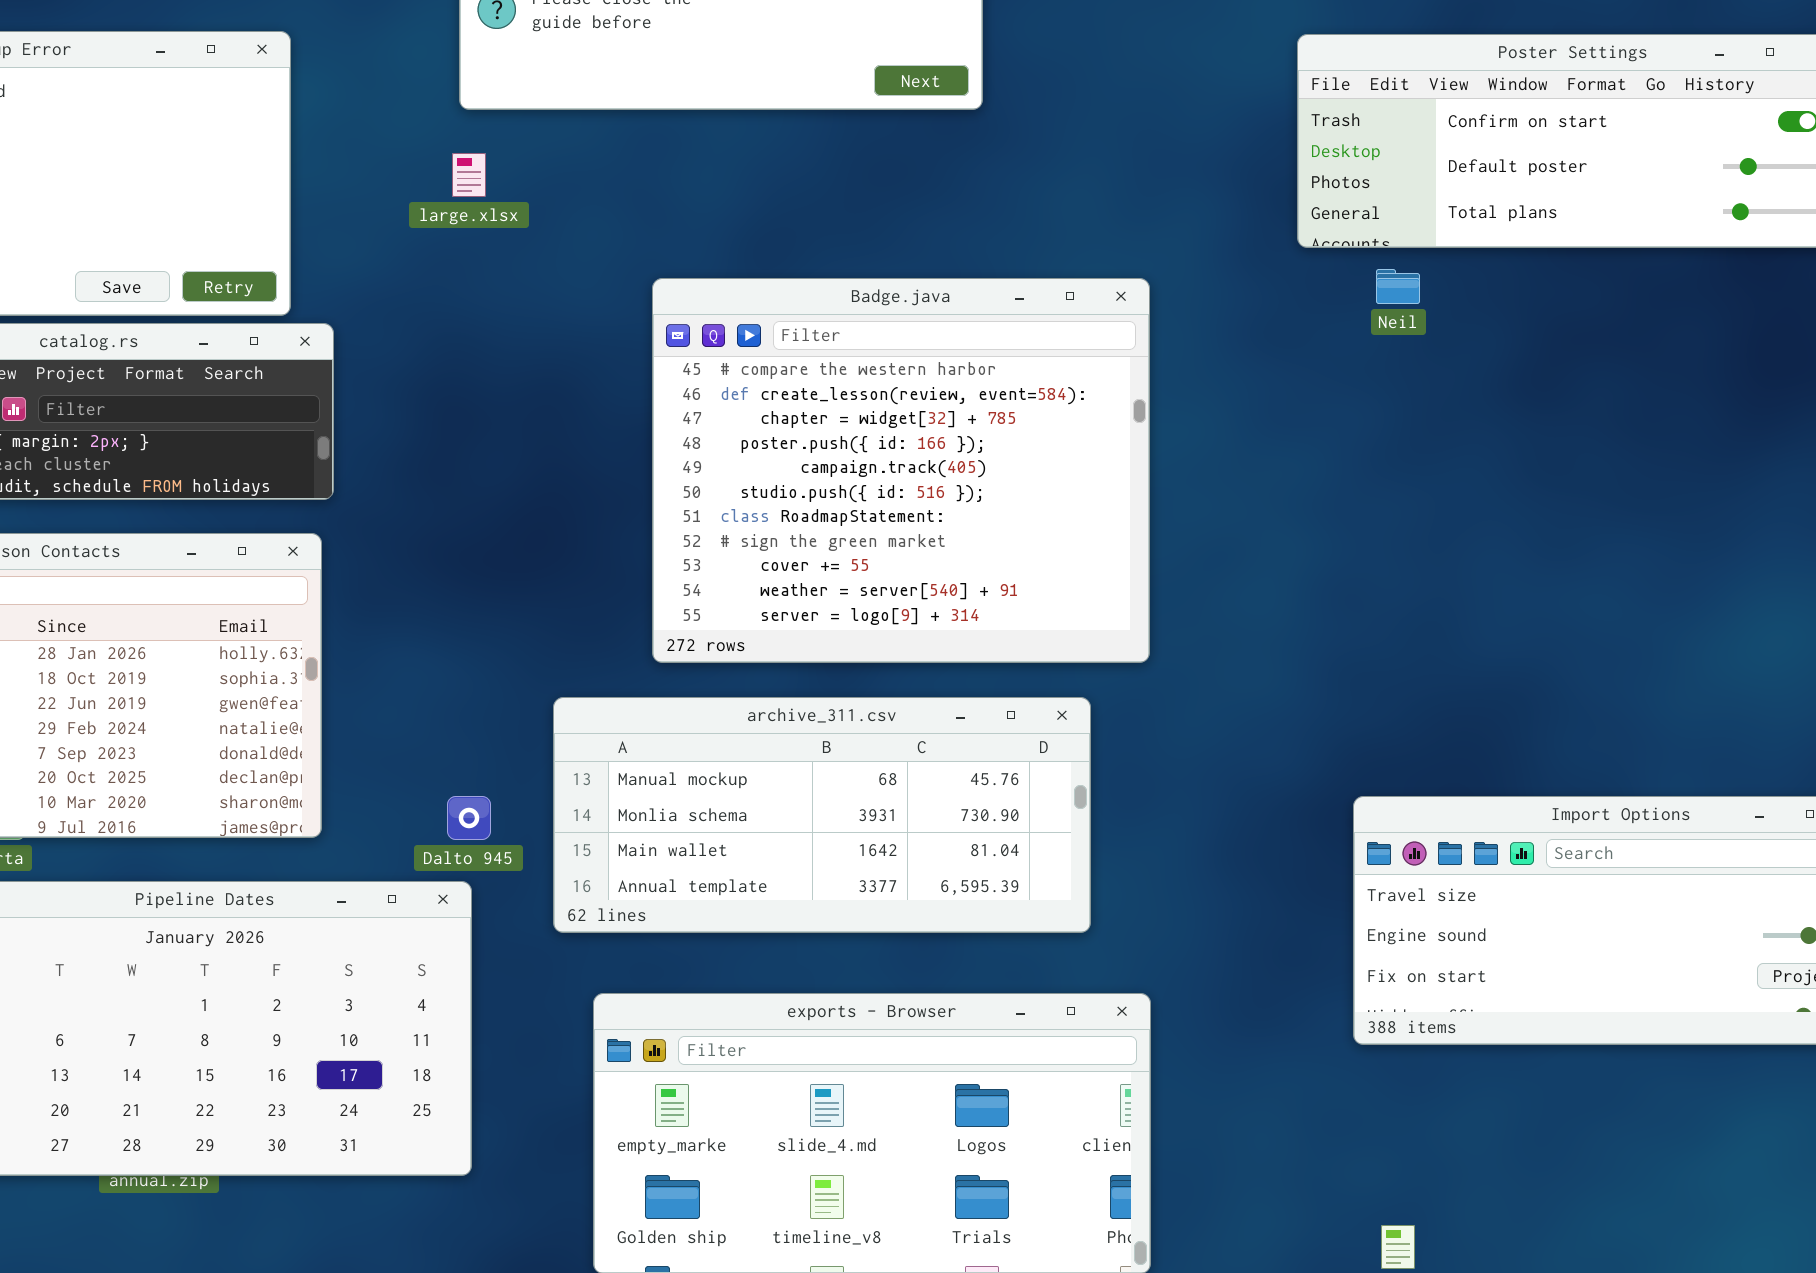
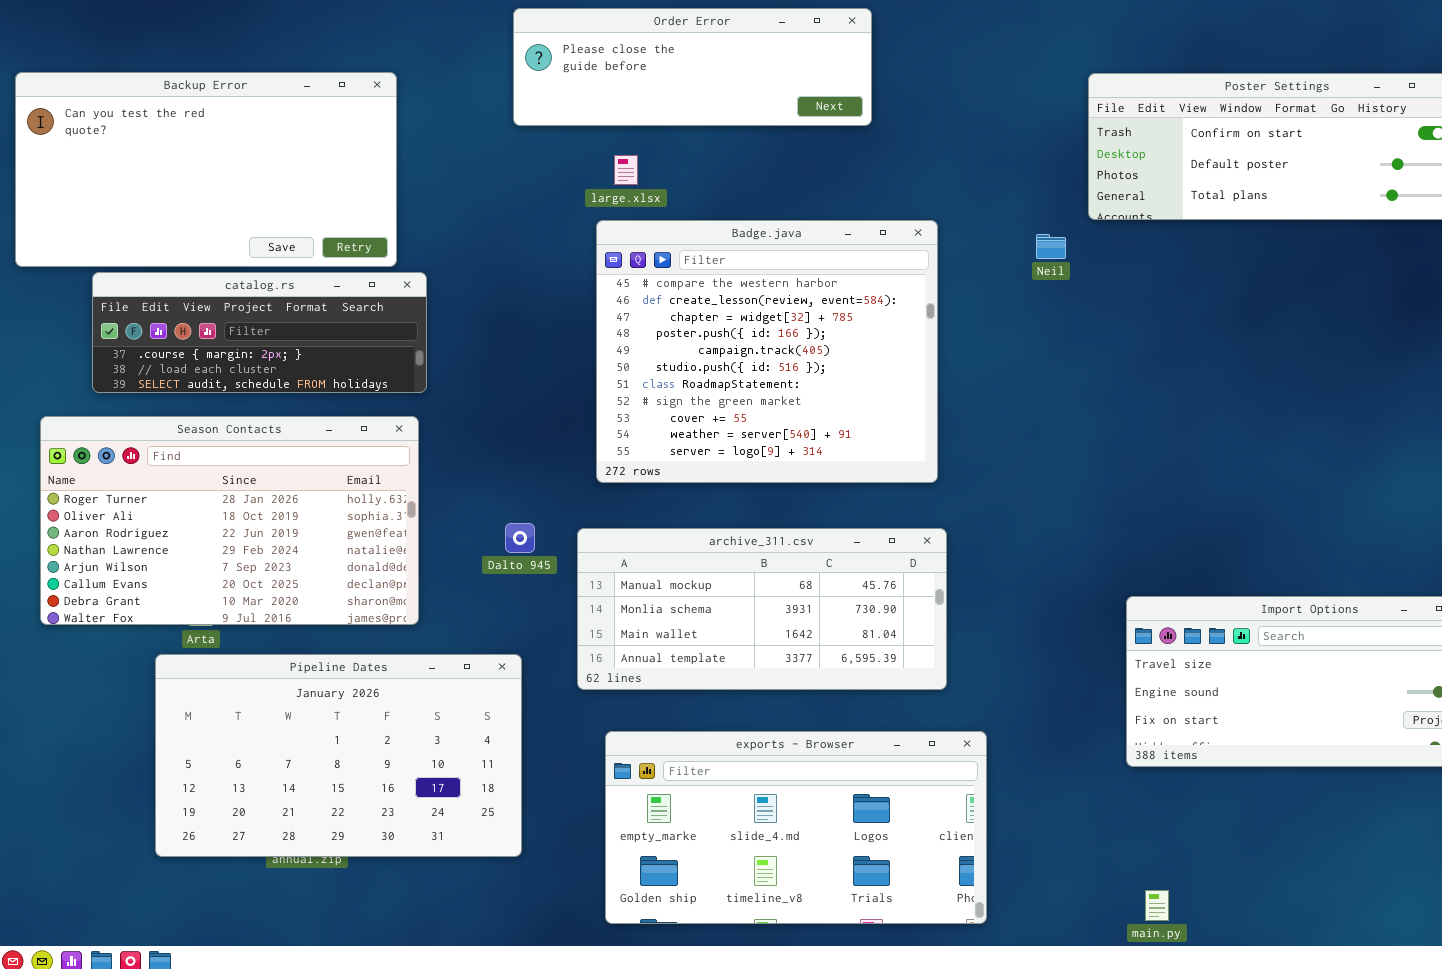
large.xlsx: [452,153,486,197] -> [614,155,638,185], moved
Neil: [1376,269,1420,304] -> [1036,234,1066,259], moved
Badge.java: [652,278,1150,663] -> [596,220,938,483], moved
Dalto 945: [447,796,491,840] -> [505,523,535,553], moved

